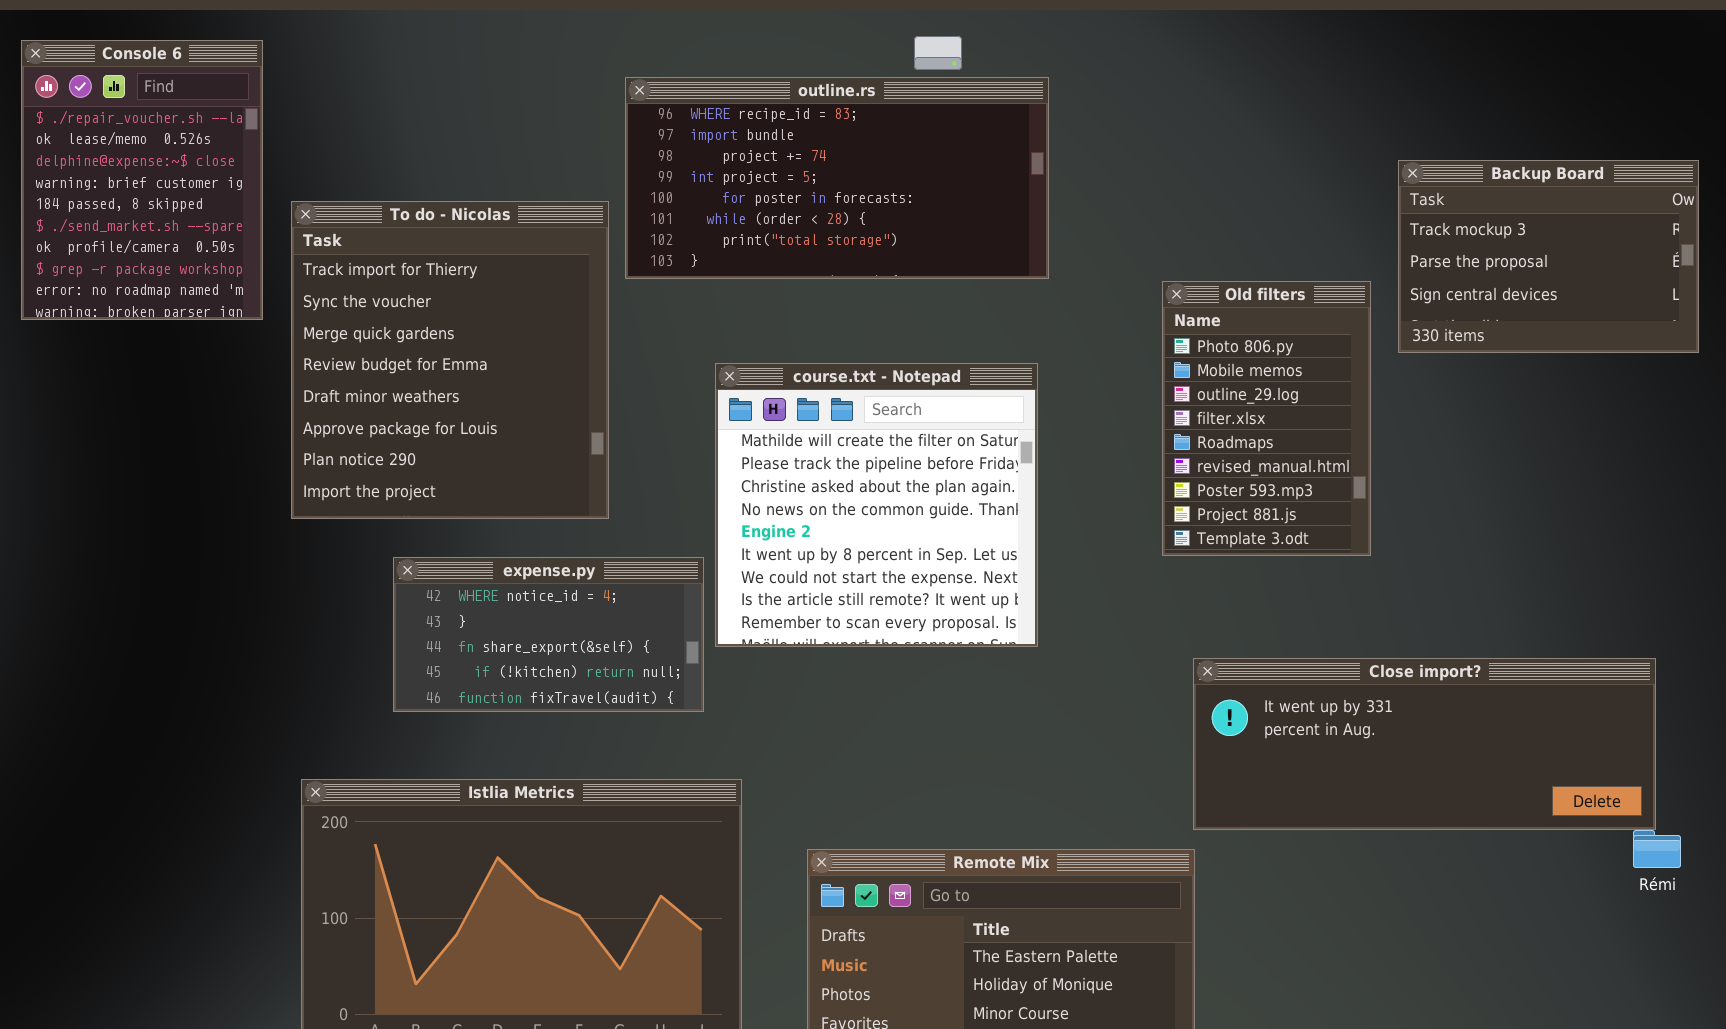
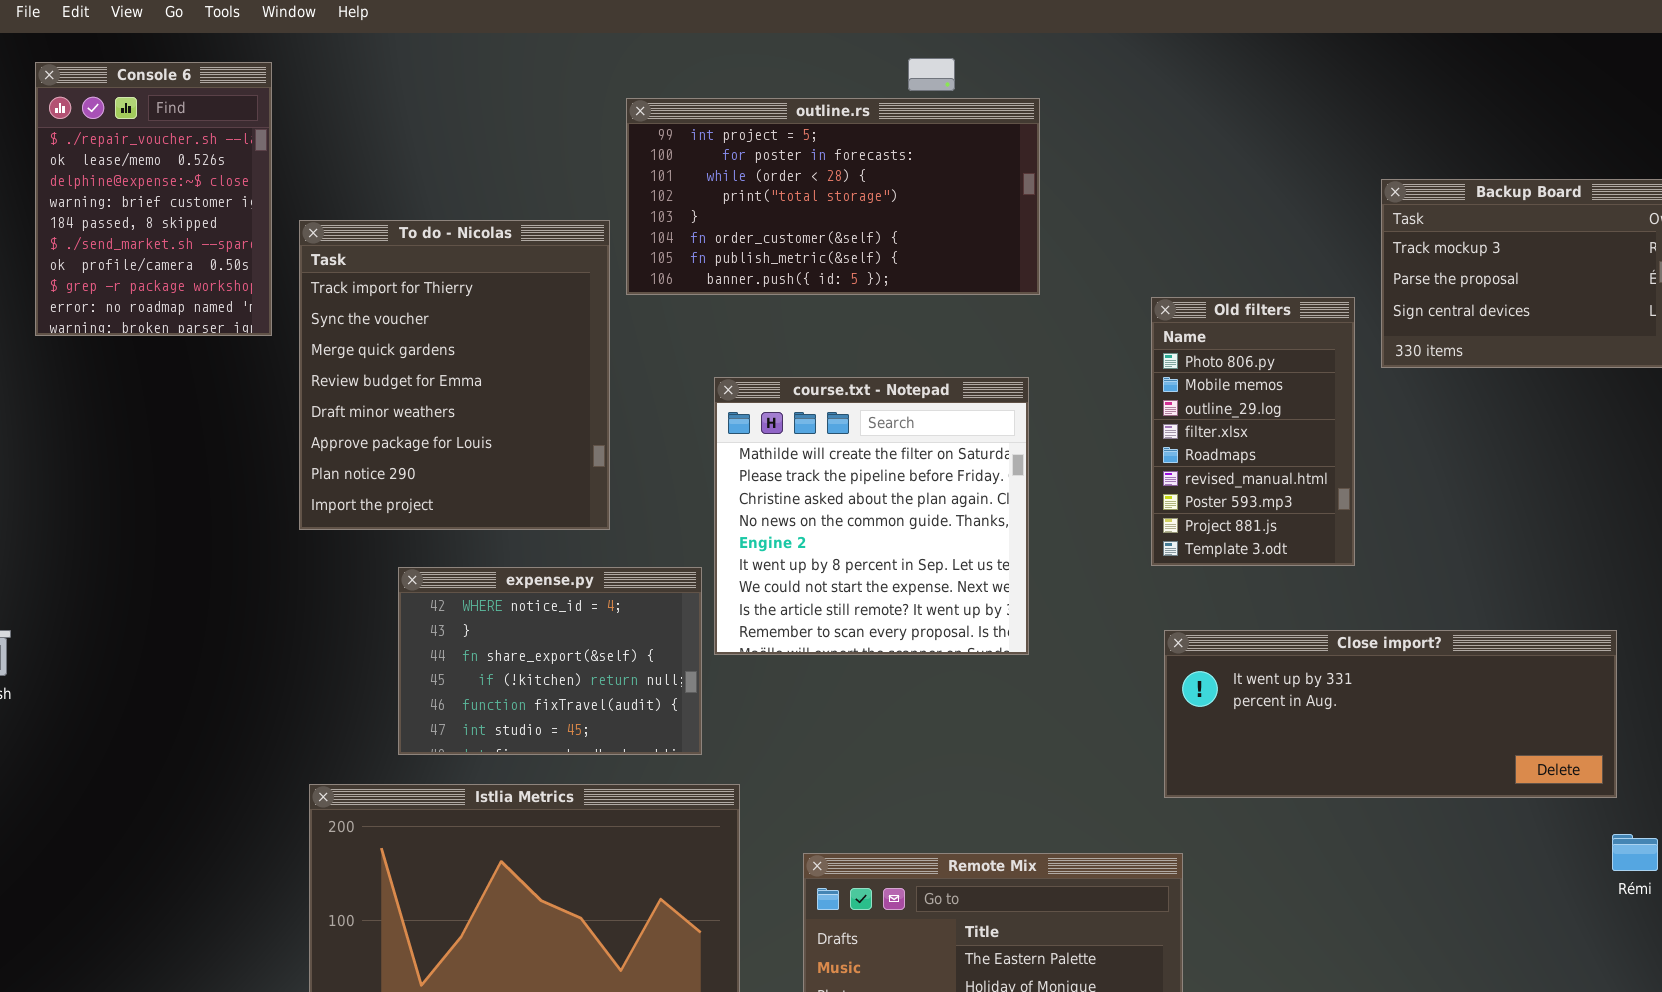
outline.rs: [625,77,1049,279] -> [626,98,1040,295], scrolled down 3 rows
expense.py: [393,557,704,712] -> [398,567,702,755], resized
Close import?: [1193,658,1656,830] -> [1164,630,1617,798], moved

